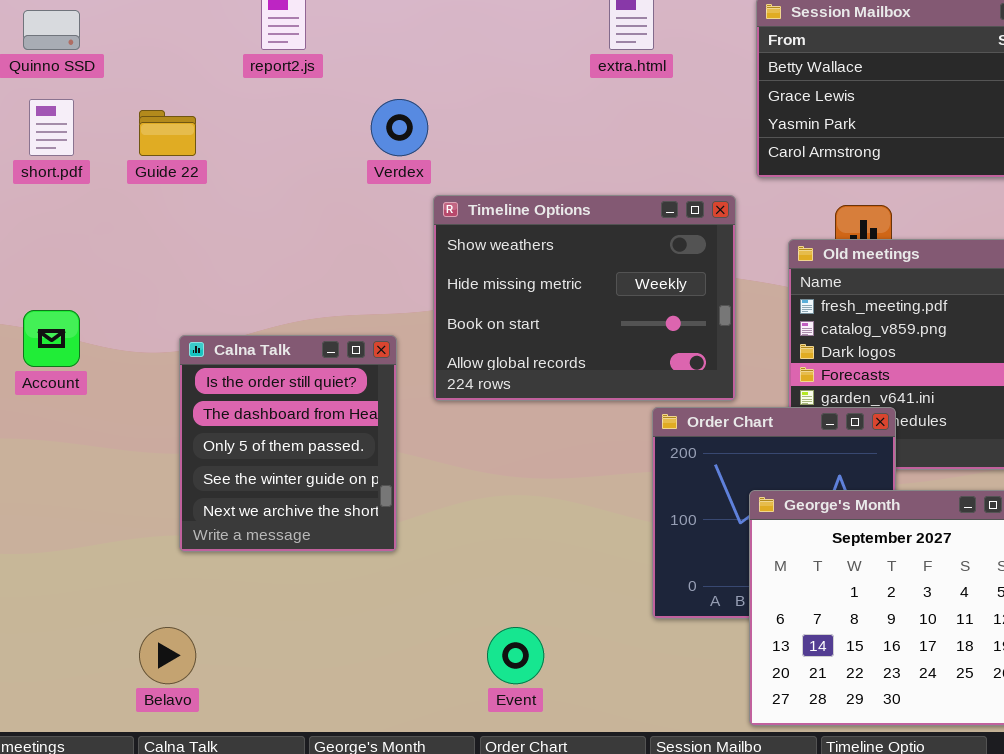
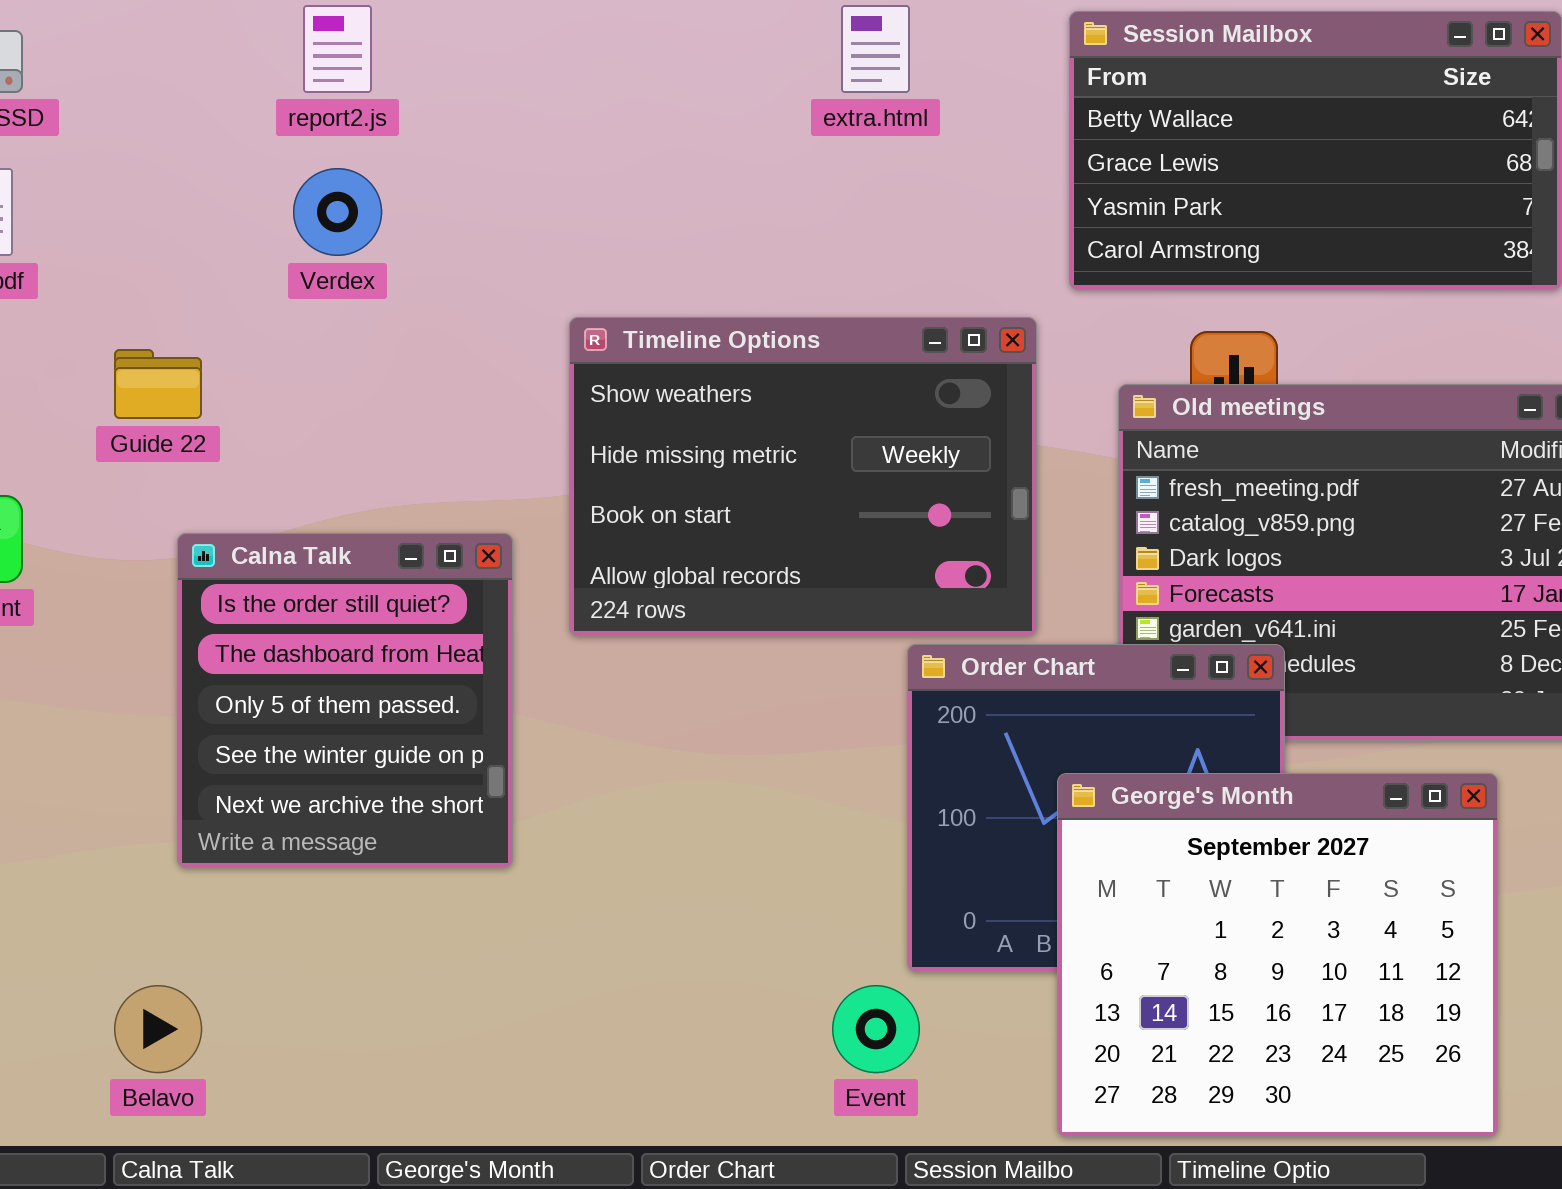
Verdex: [371,99,428,156] -> [293,168,382,256], moved
Guide 22: [139,110,196,156] -> [114,349,202,419], moved
Event: [487,627,544,684] -> [832,985,920,1073], moved

